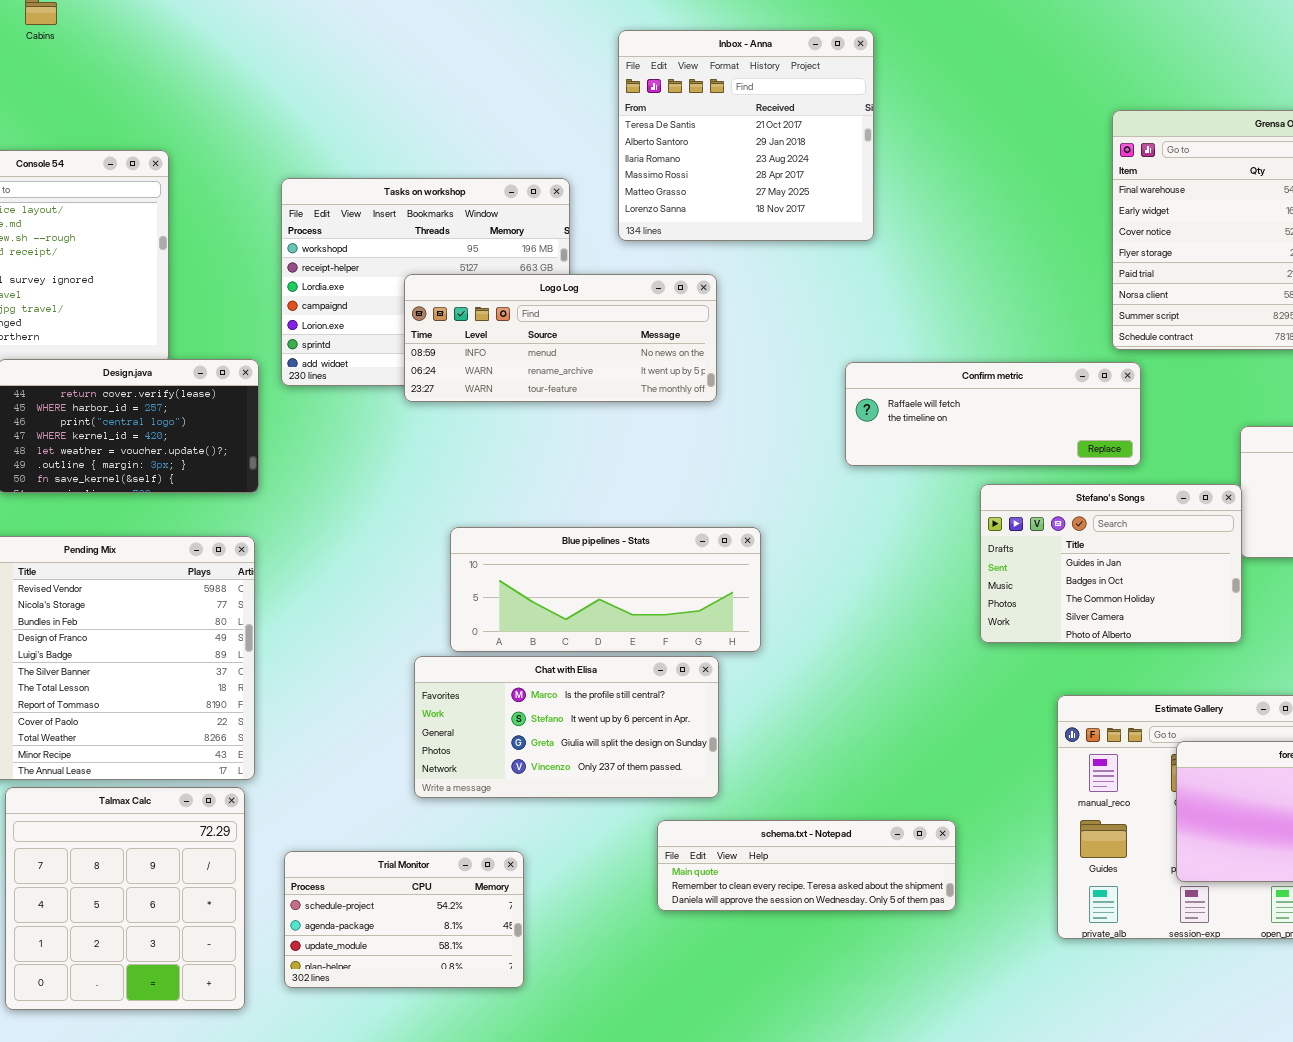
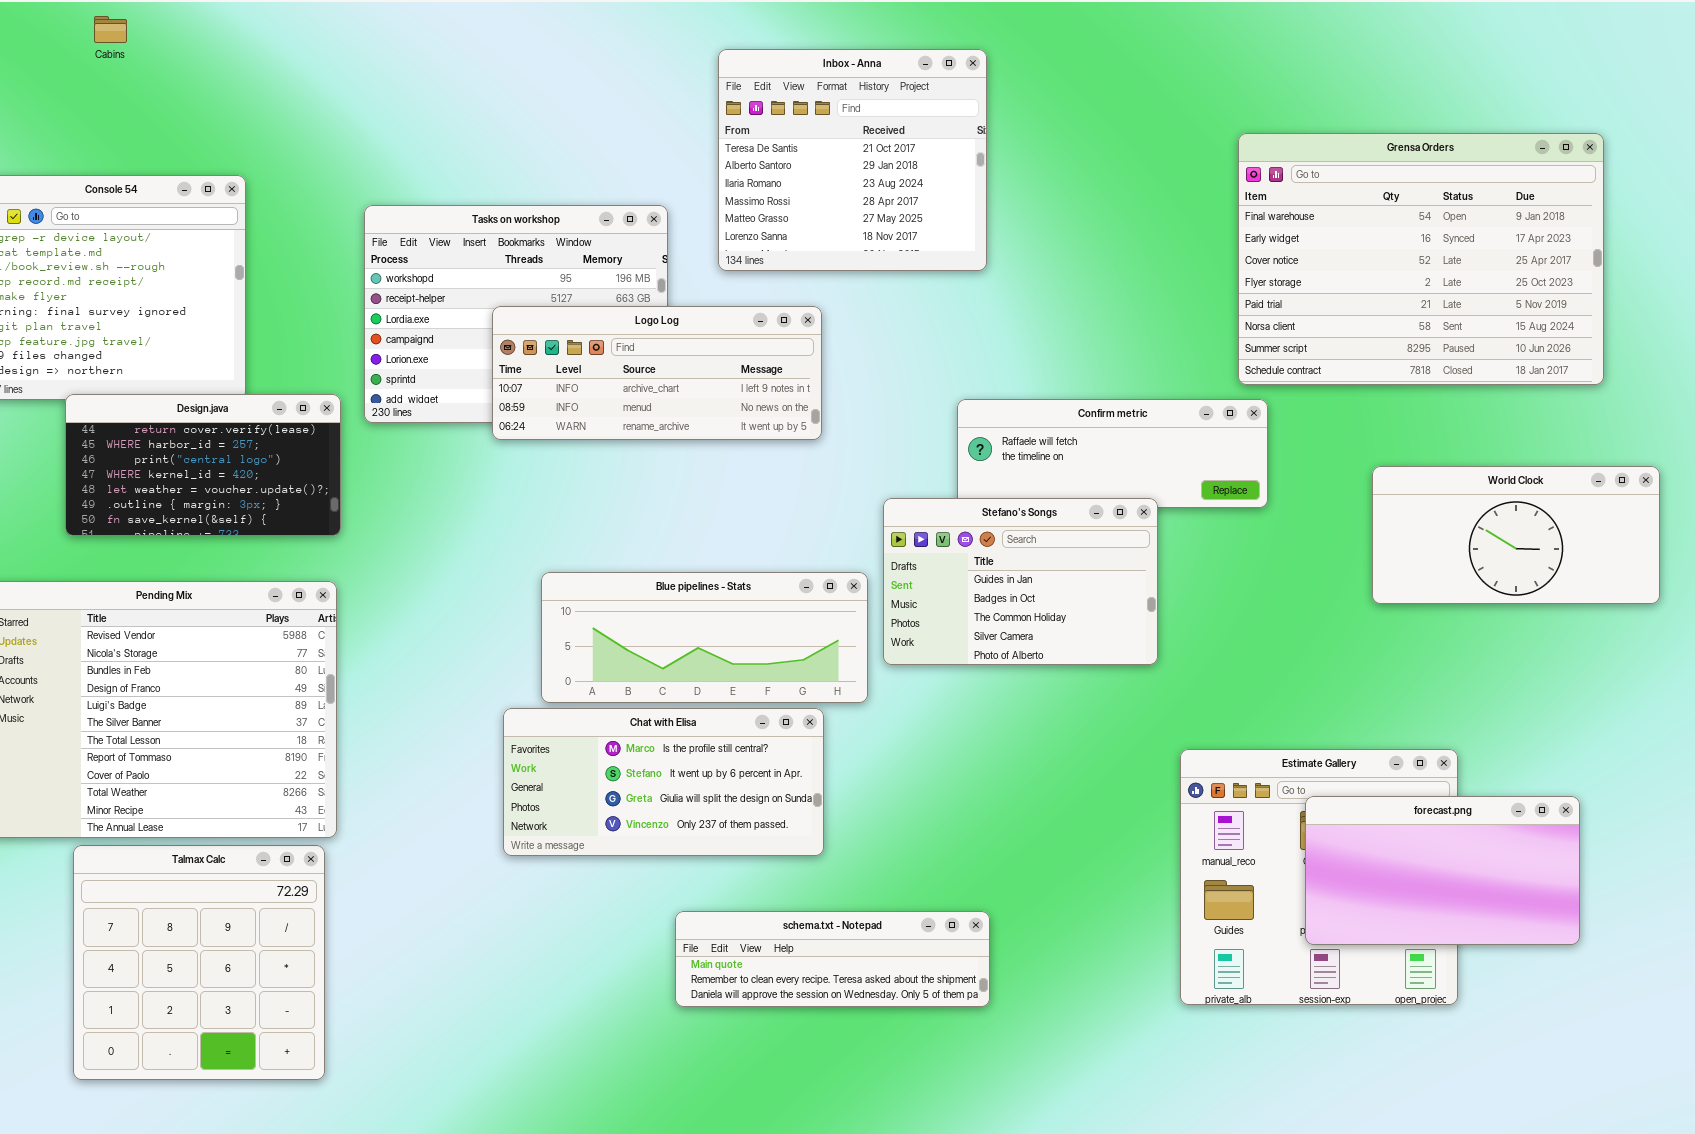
Logo Log: [404,274,717,402] -> [492,306,822,440], scrolled up 1 row
Stefano's Songs: [980,484,1242,643] -> [883,498,1158,665], moved
schema.txt - Notepad: [657,820,956,911] -> [675,911,990,1007], moved
Trial Monitor: [284,851,524,988] -> none, closed

